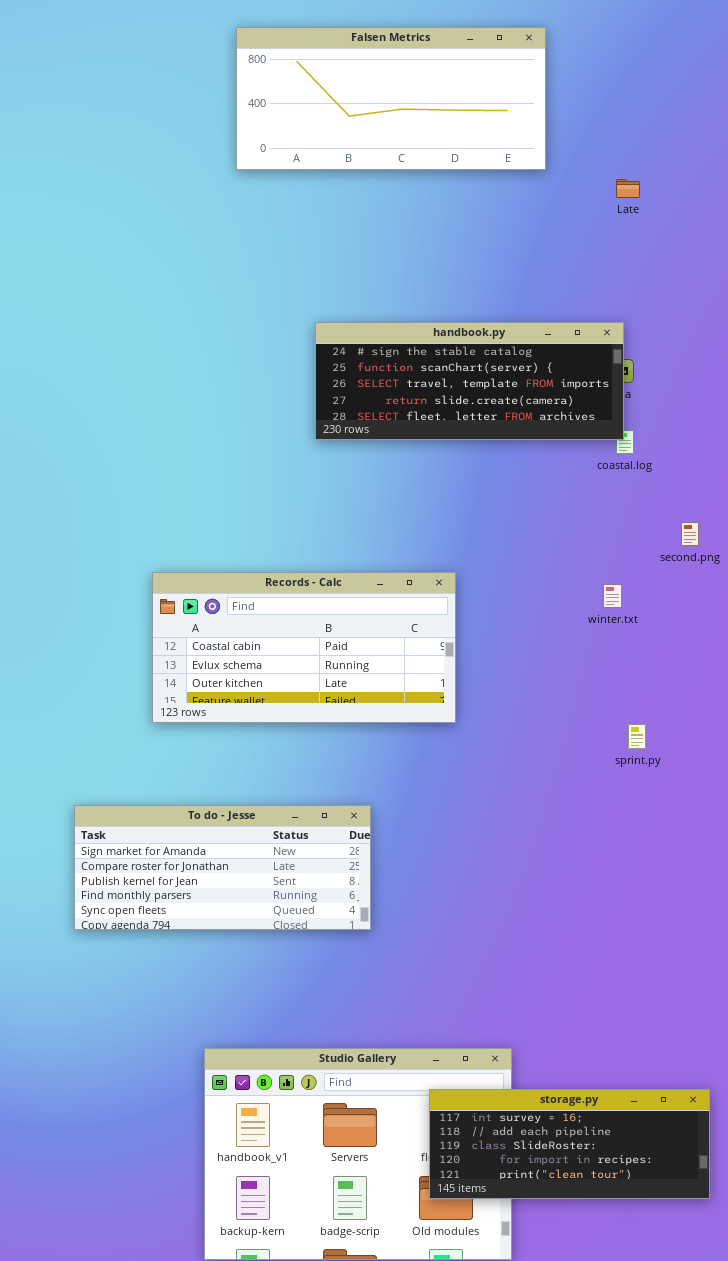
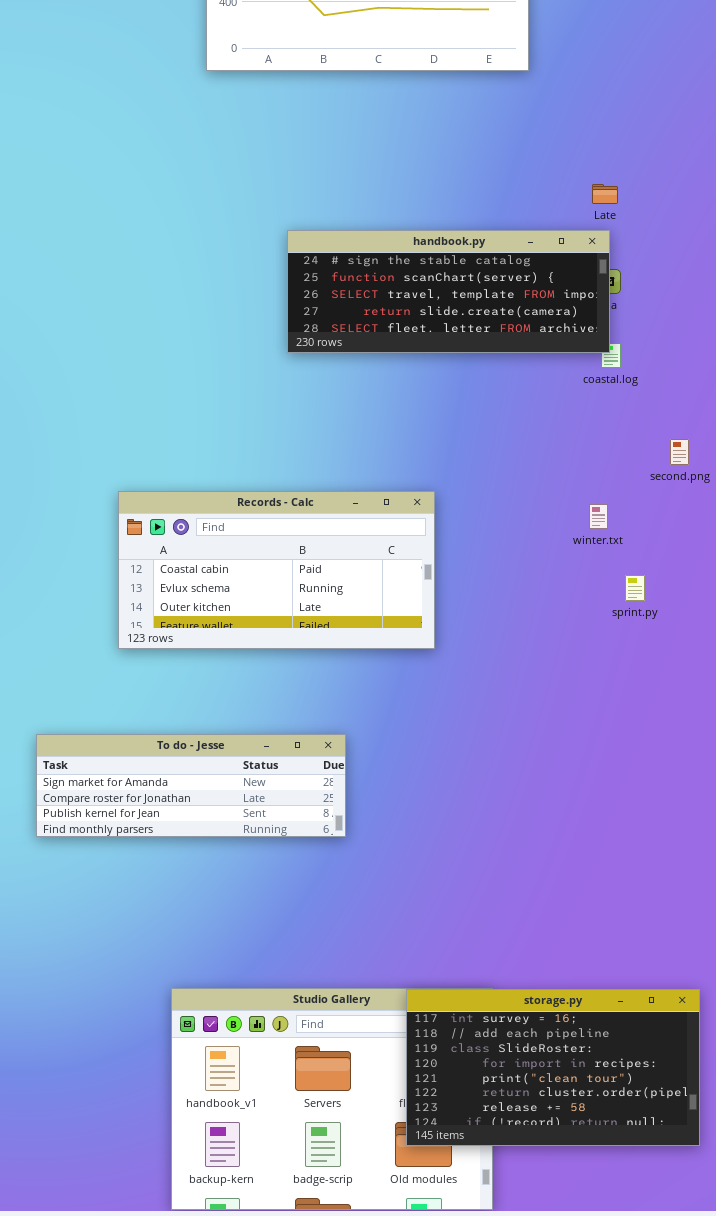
Late: [616,179,640,198] -> [592,184,618,204], moved
sprint.py: [628,724,646,749] -> [625,575,645,601], moved
To do - Jesse: [74,805,371,930] -> [36,734,346,837], resized
storage.py: [429,1089,710,1199] -> [406,989,700,1146], resized

